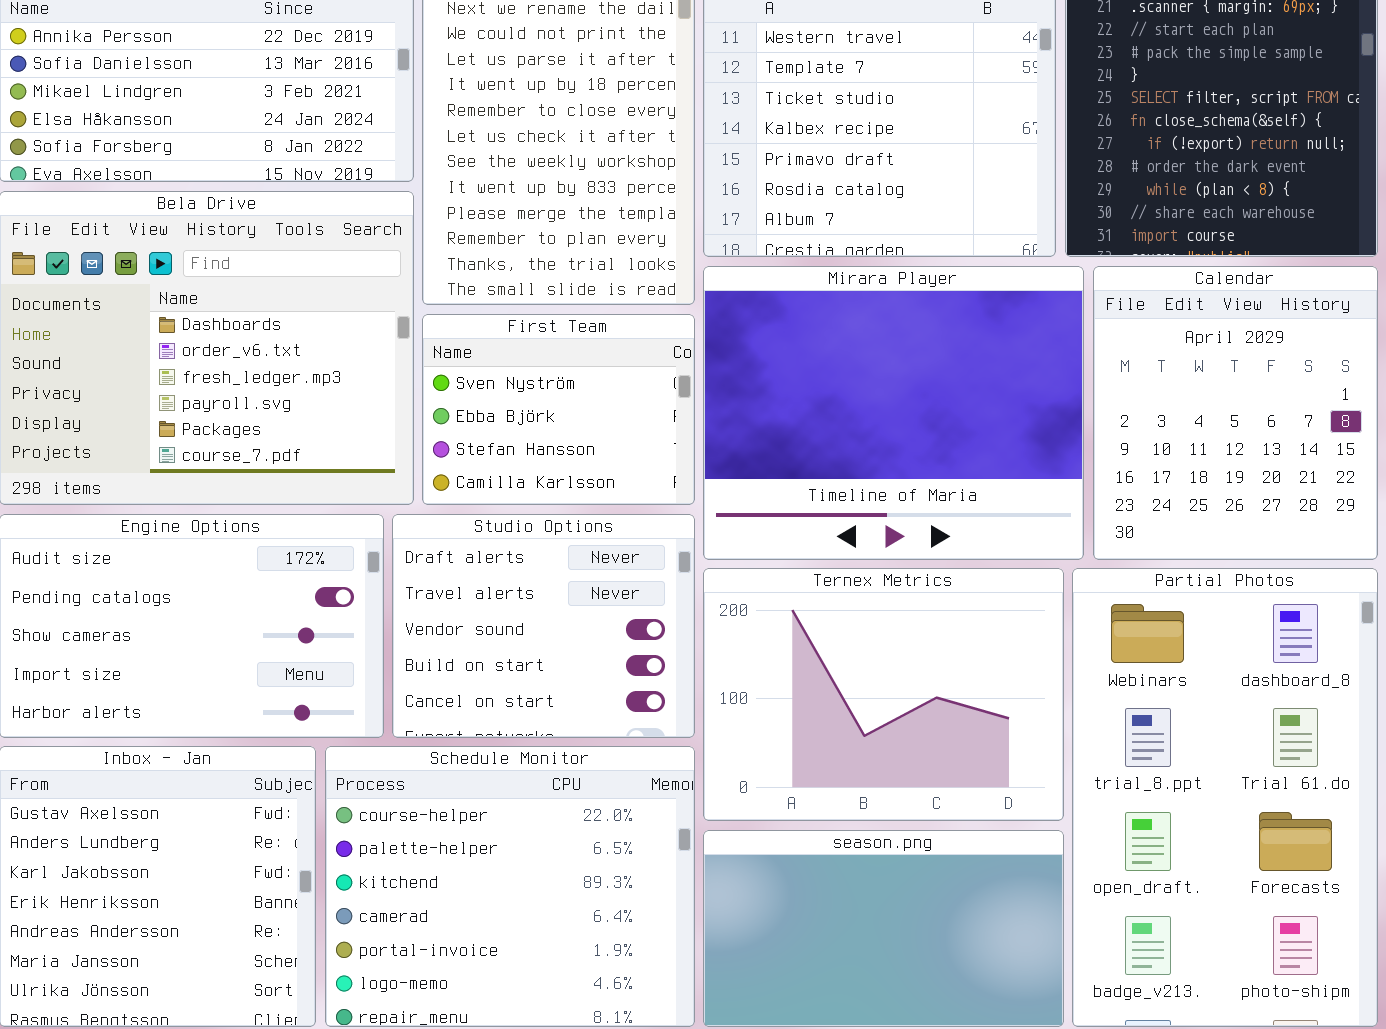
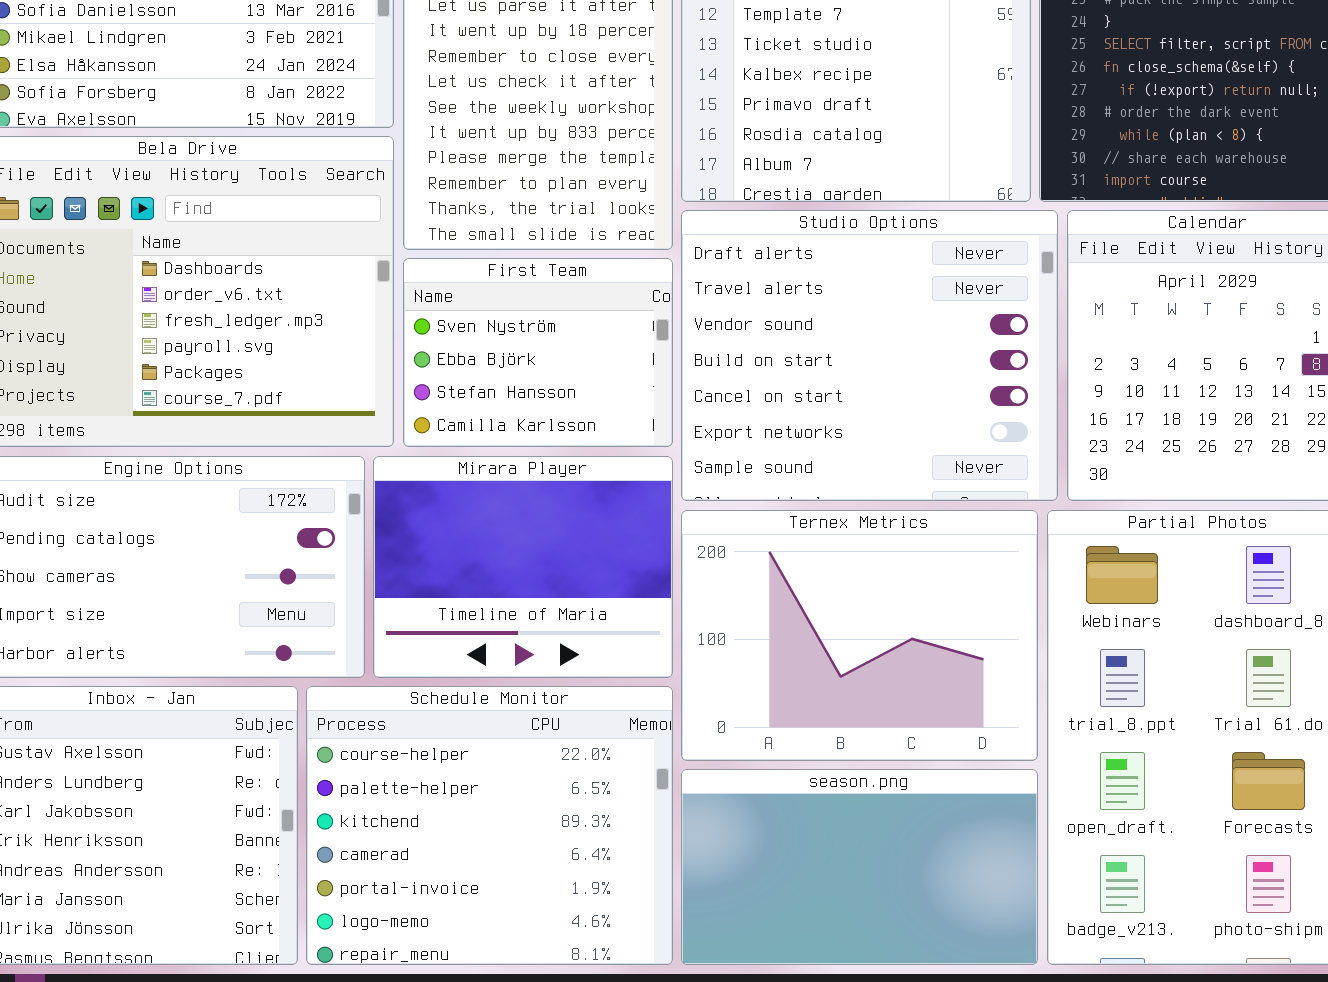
Mirara Player: [703,266,1084,560] -> [373,456,673,678], moved, resized
Studio Options: [392,514,695,738] -> [681,210,1058,501], moved, resized

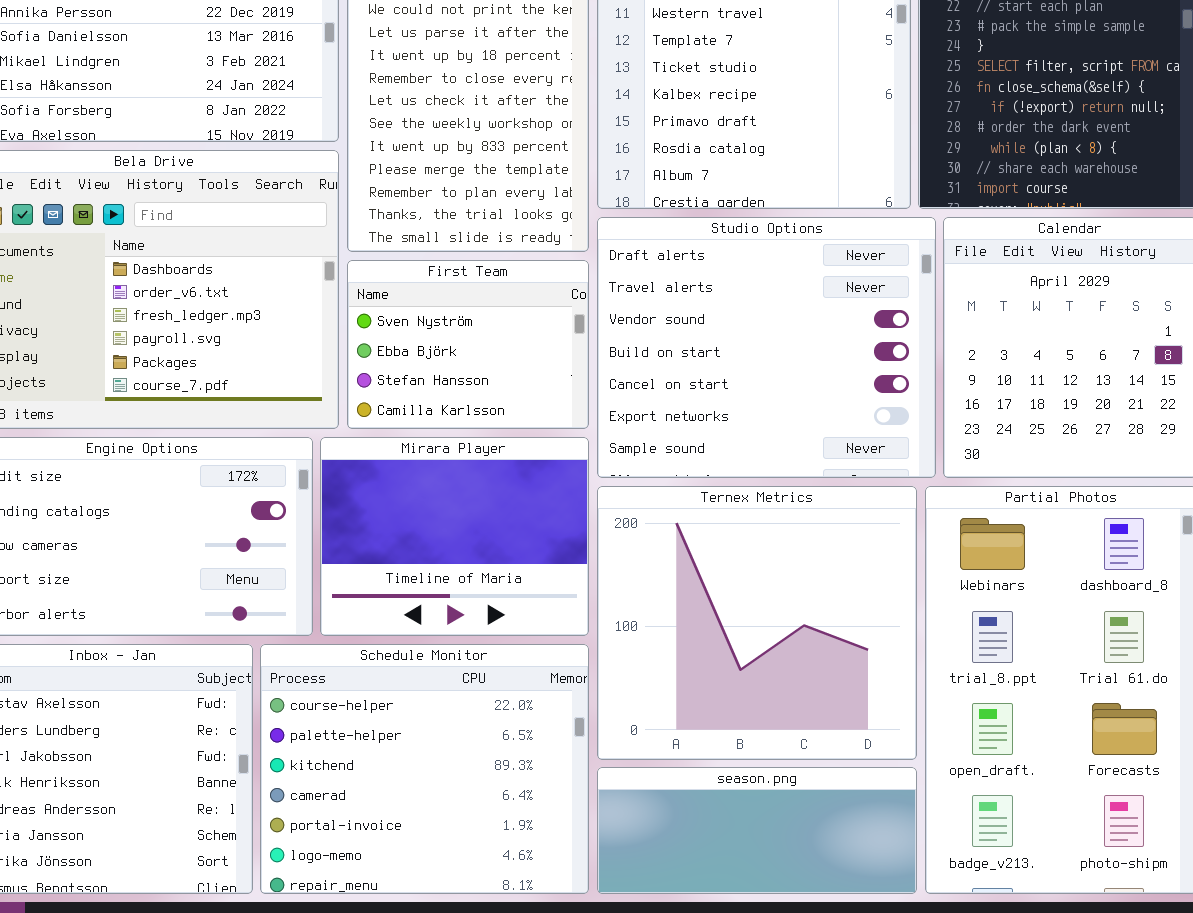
Ternex Metrics: [681,510,1038,761] -> [597,486,917,760], resized
season.png: [681,769,1038,965] -> [597,767,917,894], resized

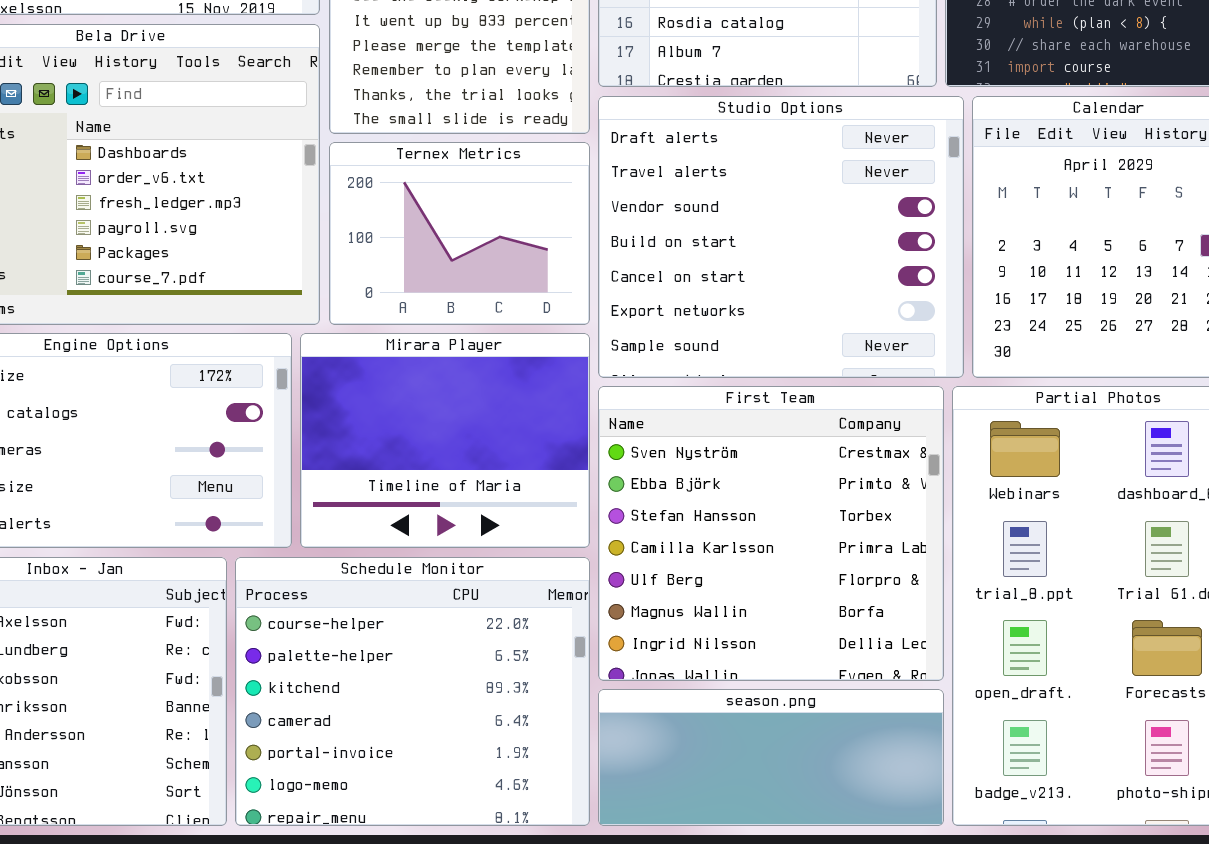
First Team: [347,260,589,429] -> [598,386,944,681], moved, resized
Ternex Metrics: [597,486,917,760] -> [329,142,590,325], moved, resized

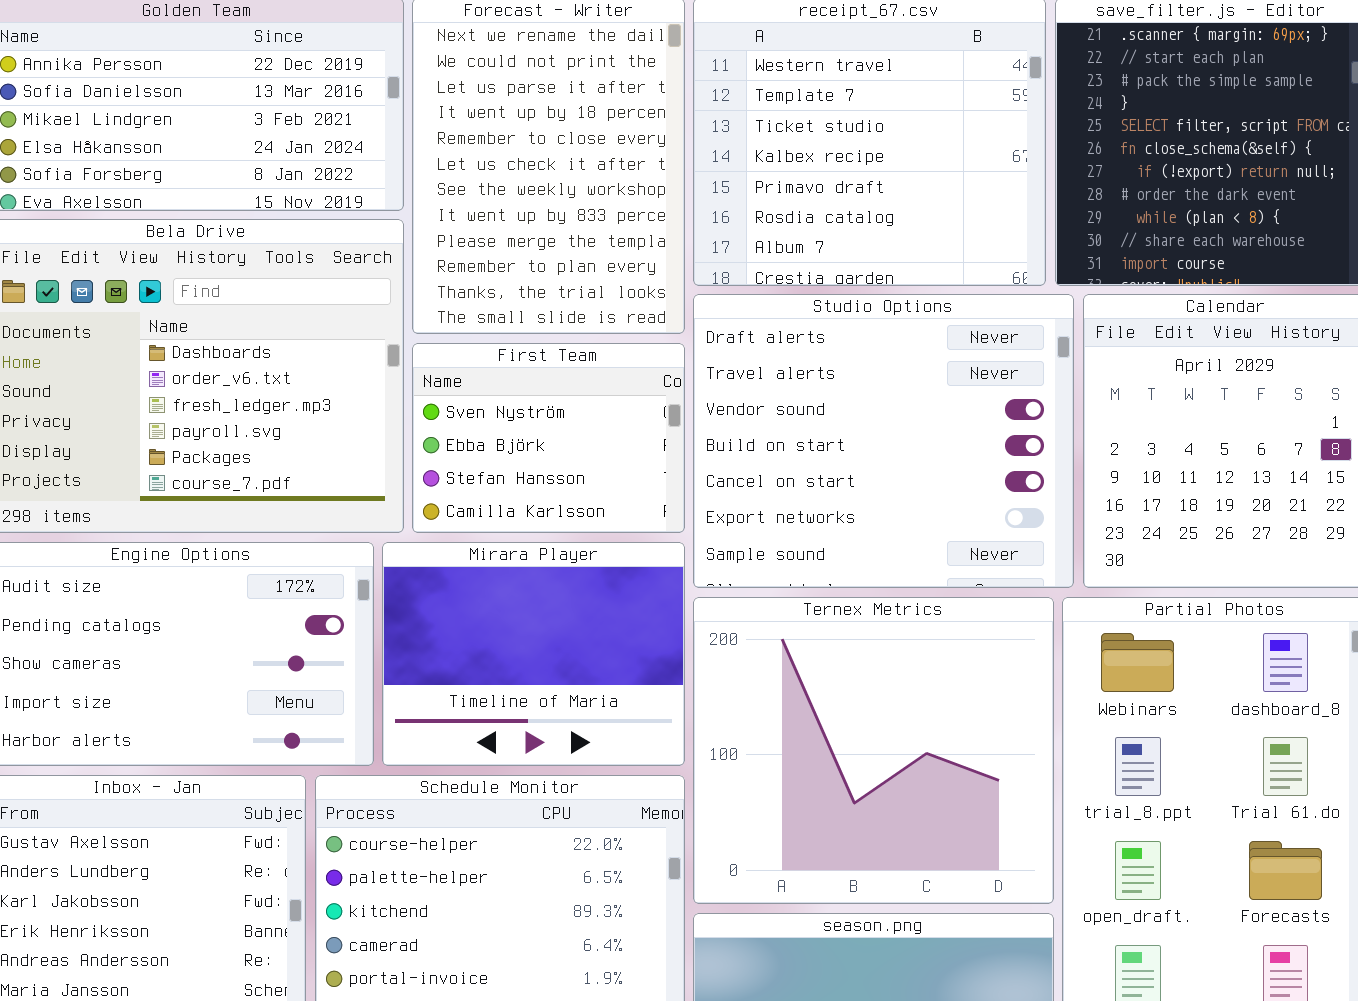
Ternex Metrics: [329,142,590,325] -> [693,597,1054,904], moved, resized
First Team: [598,386,944,681] -> [412,343,685,533], moved, resized

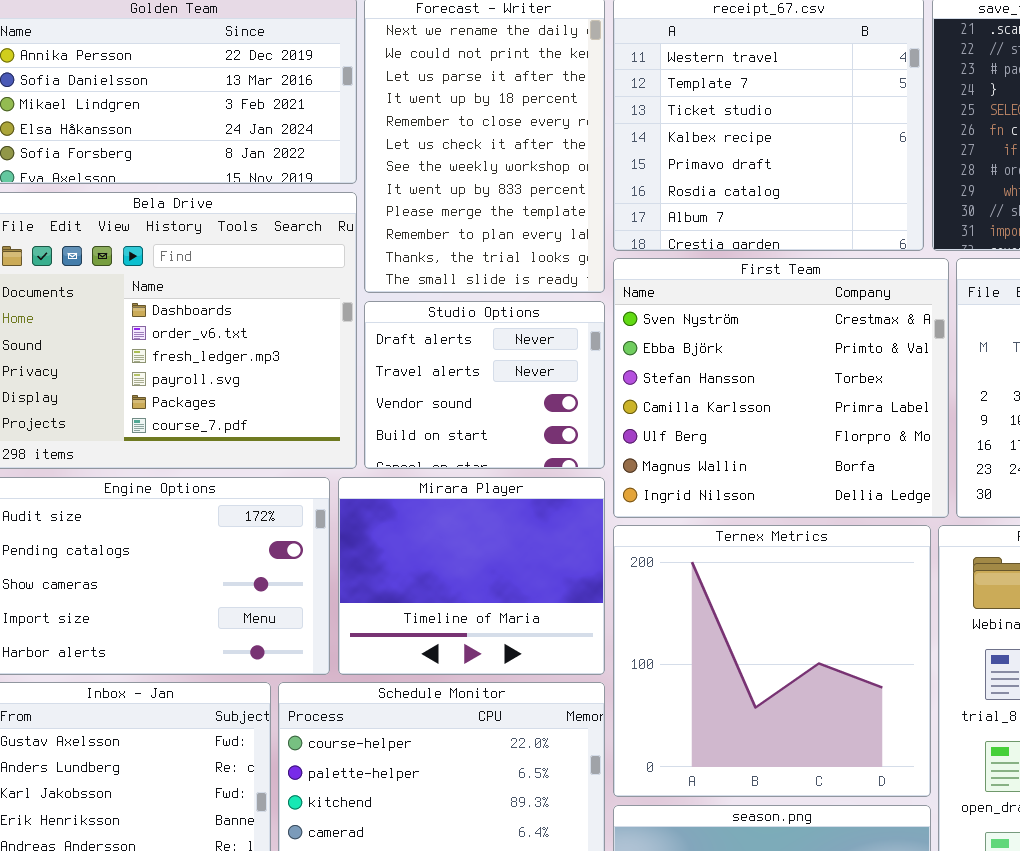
Studio Options: [693,294,1074,588] -> [364,301,605,469], moved, resized
First Team: [412,343,685,533] -> [613,258,949,518], moved, resized

